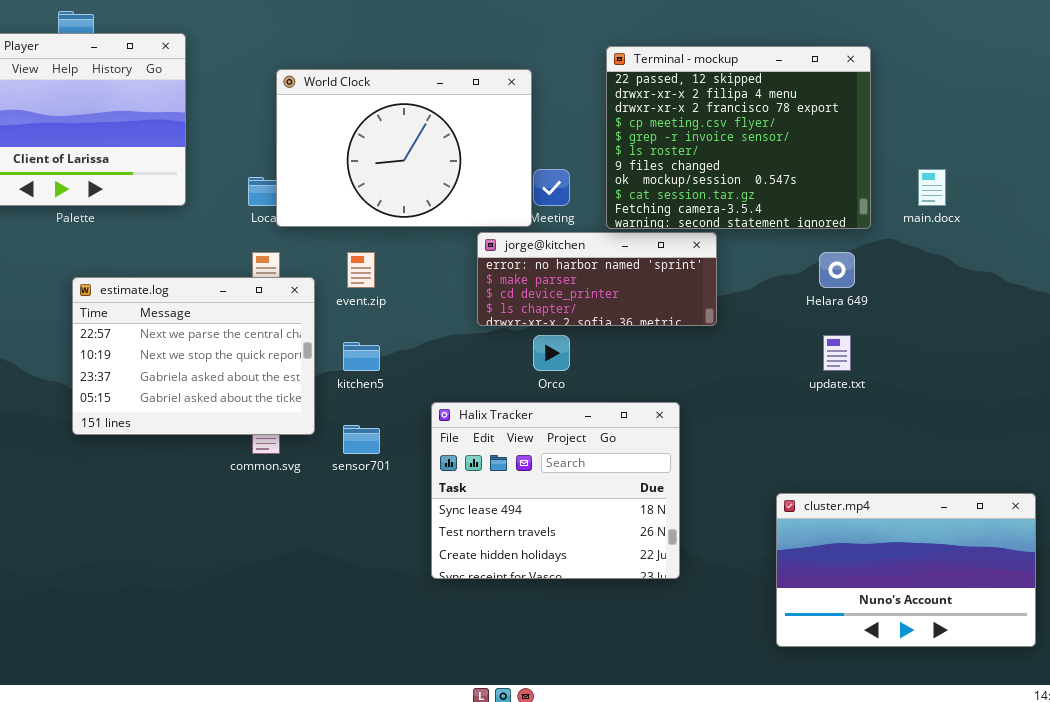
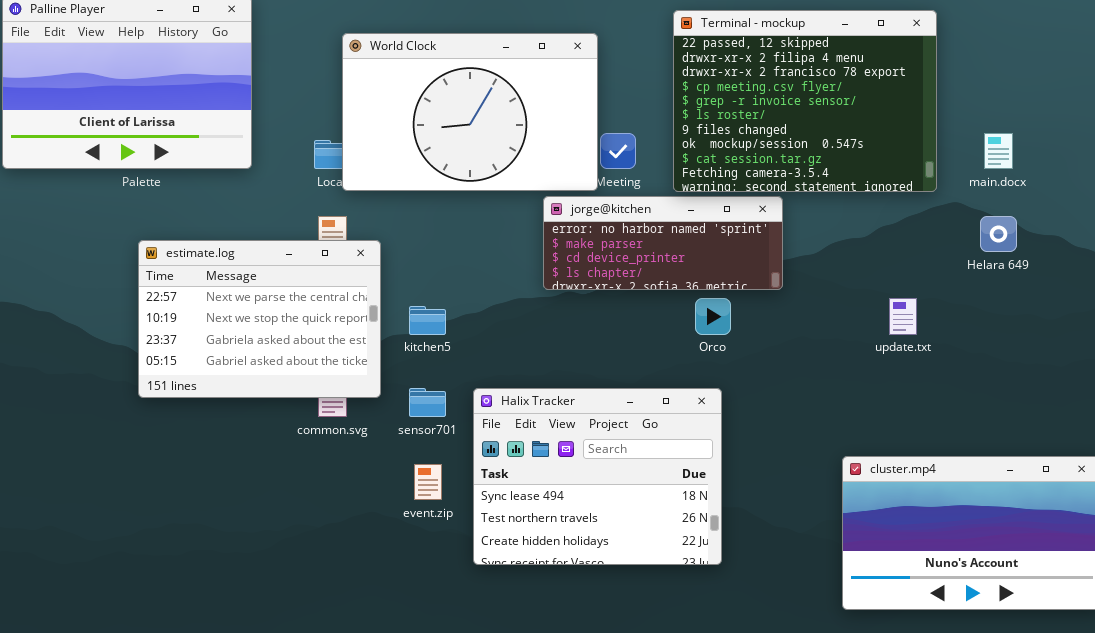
event.zip: [347,252,375,288] -> [414,464,442,500], moved
Helara 649: [819,252,855,288] -> [980,216,1017,252], moved
Orco: [533,335,570,371] -> [695,298,731,335], moved
Halix Tracker: [431,402,680,579] -> [473,388,722,565], moved

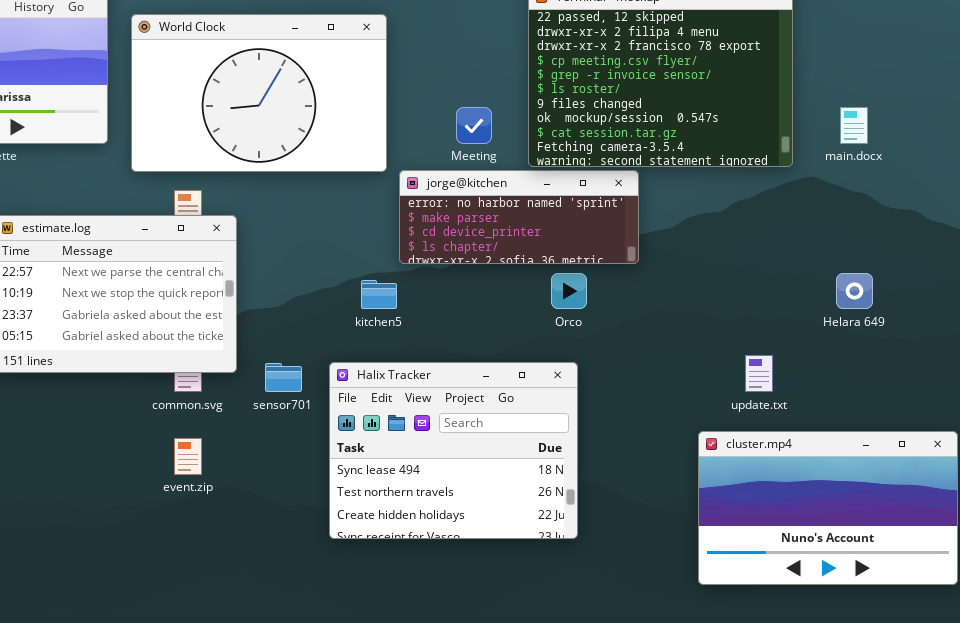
World Clock: [342,33,598,191] -> [131,14,387,172], moved
Helara 649: [980,216,1017,252] -> [836,273,873,309], moved
update.txt: [889,298,917,335] -> [745,355,773,392], moved
kitchen5: [409,306,446,335] -> [361,280,397,309], moved
event.zip: [414,464,442,500] -> [174,438,202,475], moved

